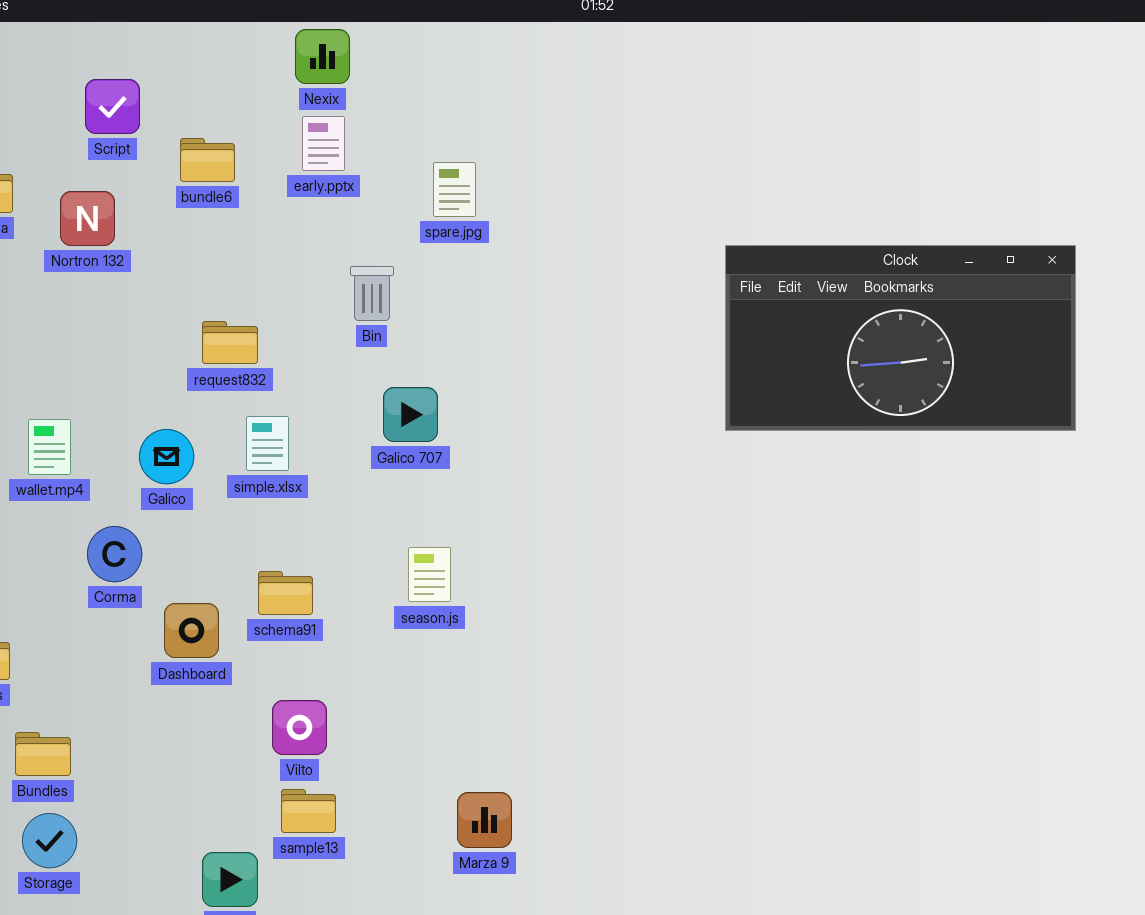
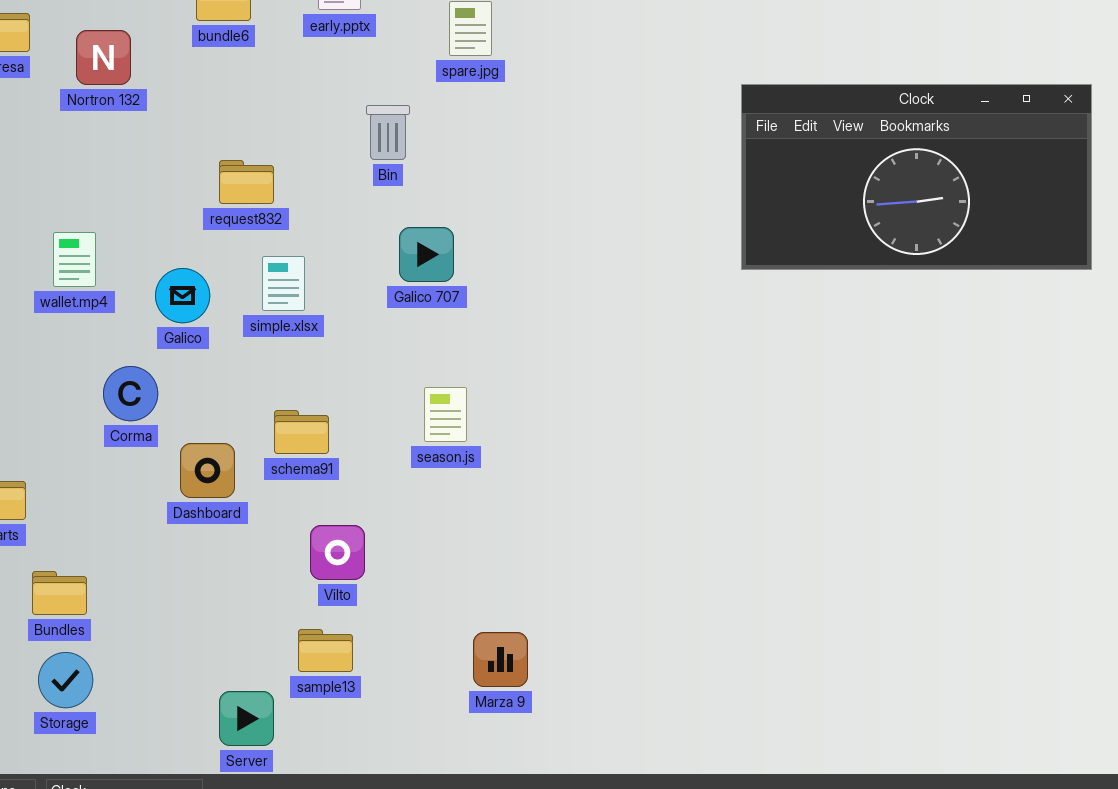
wallet.mp4: [28,419,71,475] -> [53,232,96,287], moved
Vilto: [272,700,327,755] -> [310,525,365,580], moved

